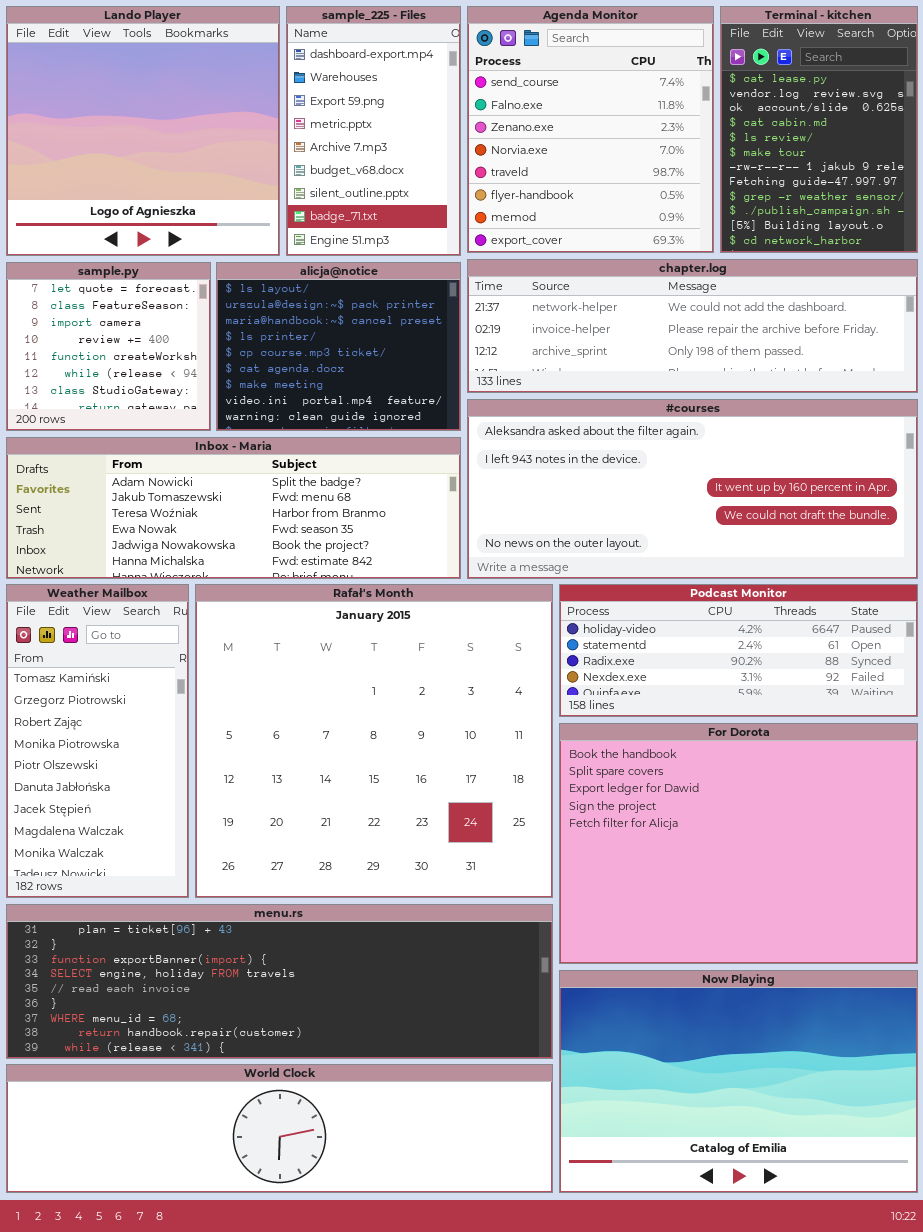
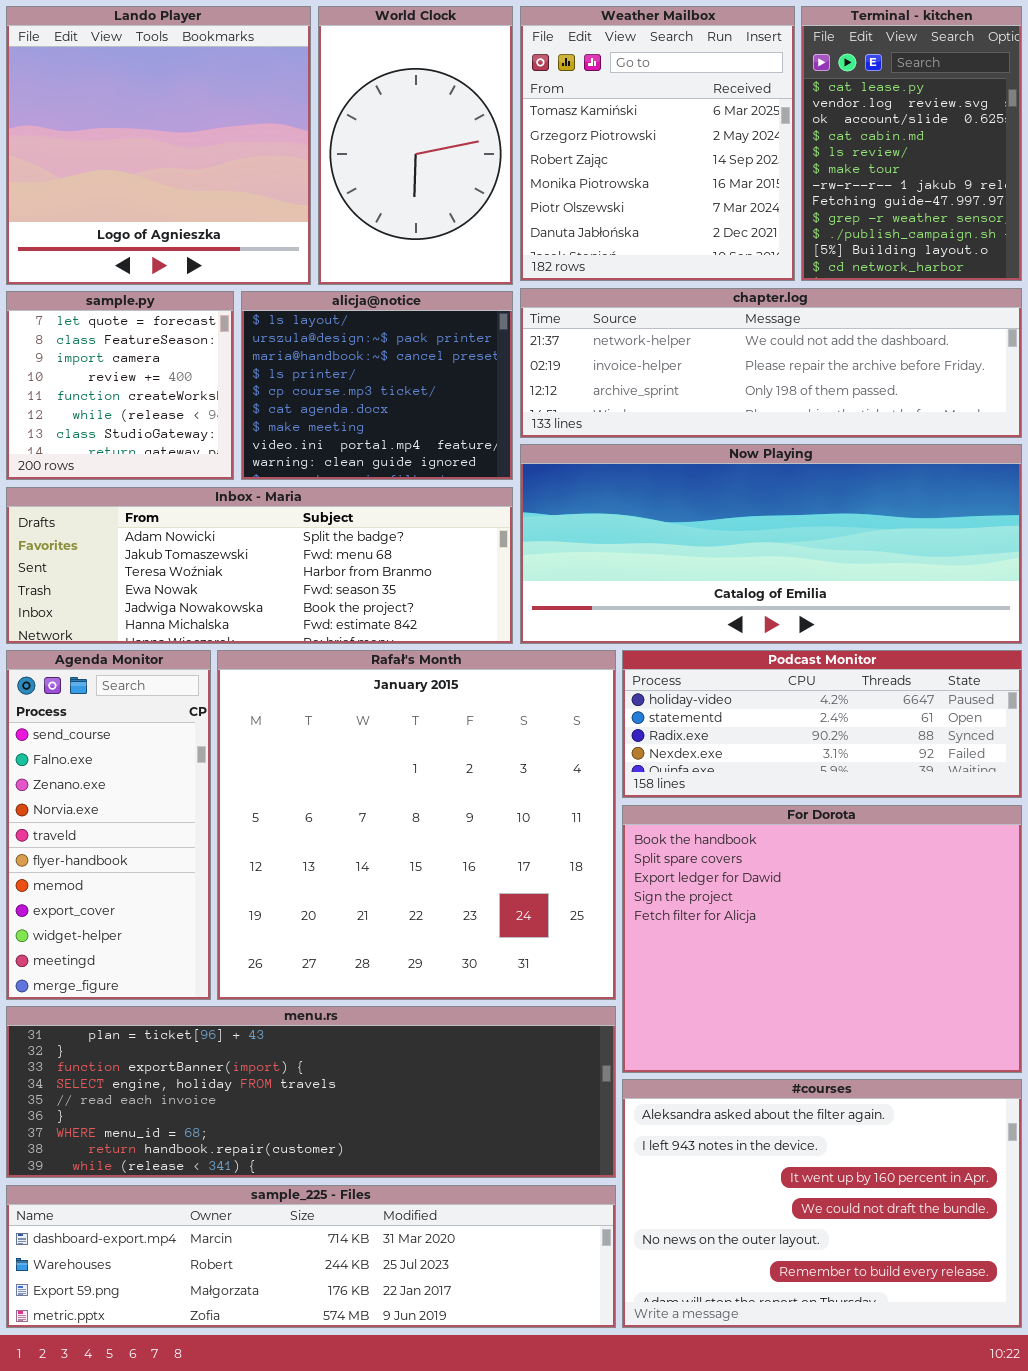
sample_225 - Files: [286,6,461,256] -> [6,1185,616,1328], moved, resized
Agenda Monitor: [467,6,714,253] -> [6,650,211,1000], moved, resized
#courses: [467,399,918,579] -> [622,1079,1022,1328], moved, resized
Weather Mailbox: [6,584,189,898] -> [520,6,795,281], moved, resized
Now Playing: [559,970,918,1193] -> [520,444,1022,644], moved, resized
World Clock: [6,1064,553,1193] -> [318,6,513,285], moved, resized

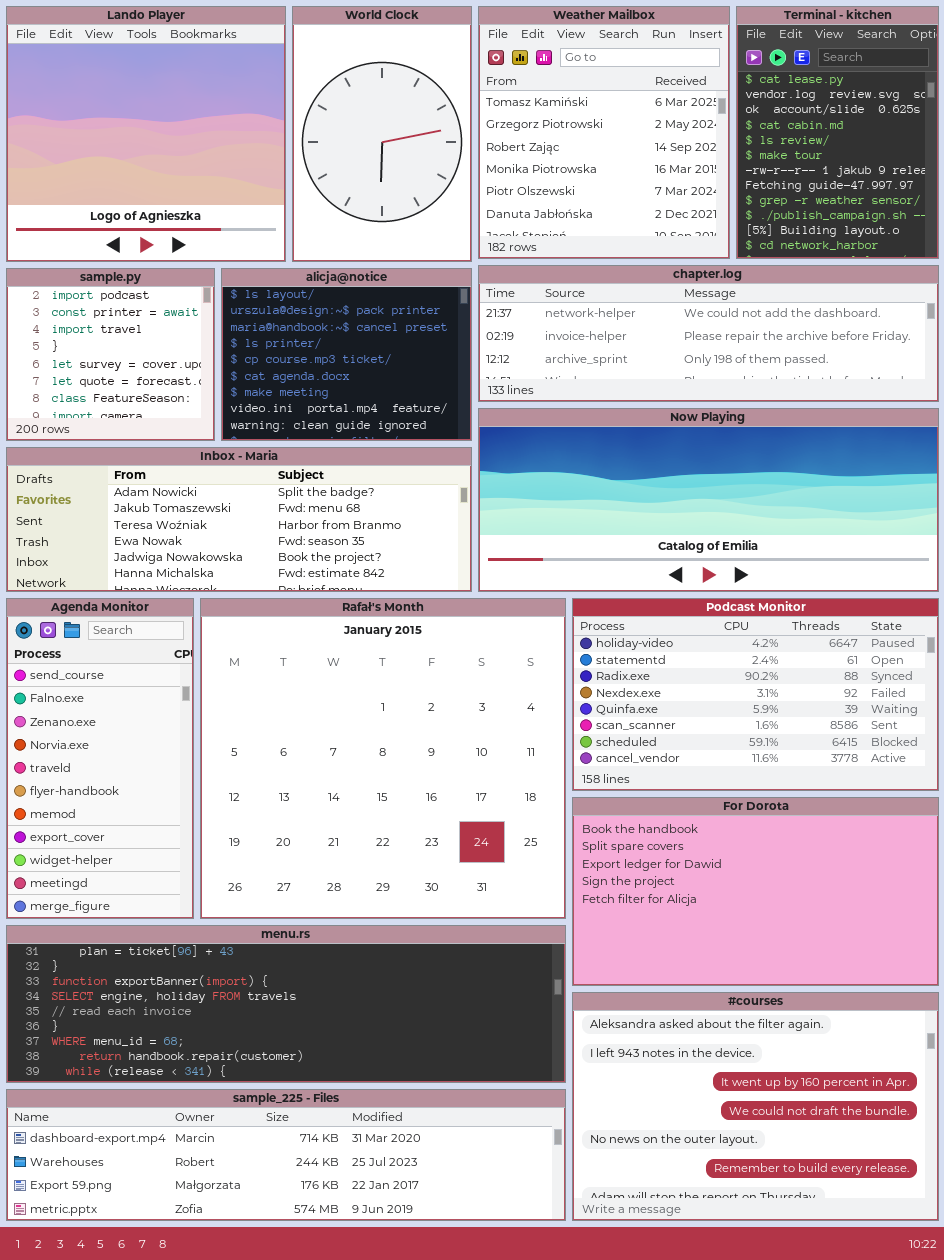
sample.py: [6,291,234,480] -> [6,268,215,441], scrolled up 5 rows
Podcast Monitor: [622,650,1022,798] -> [572,598,939,791], resized
For Dorota: [622,805,1022,1073] -> [572,797,939,986], resized

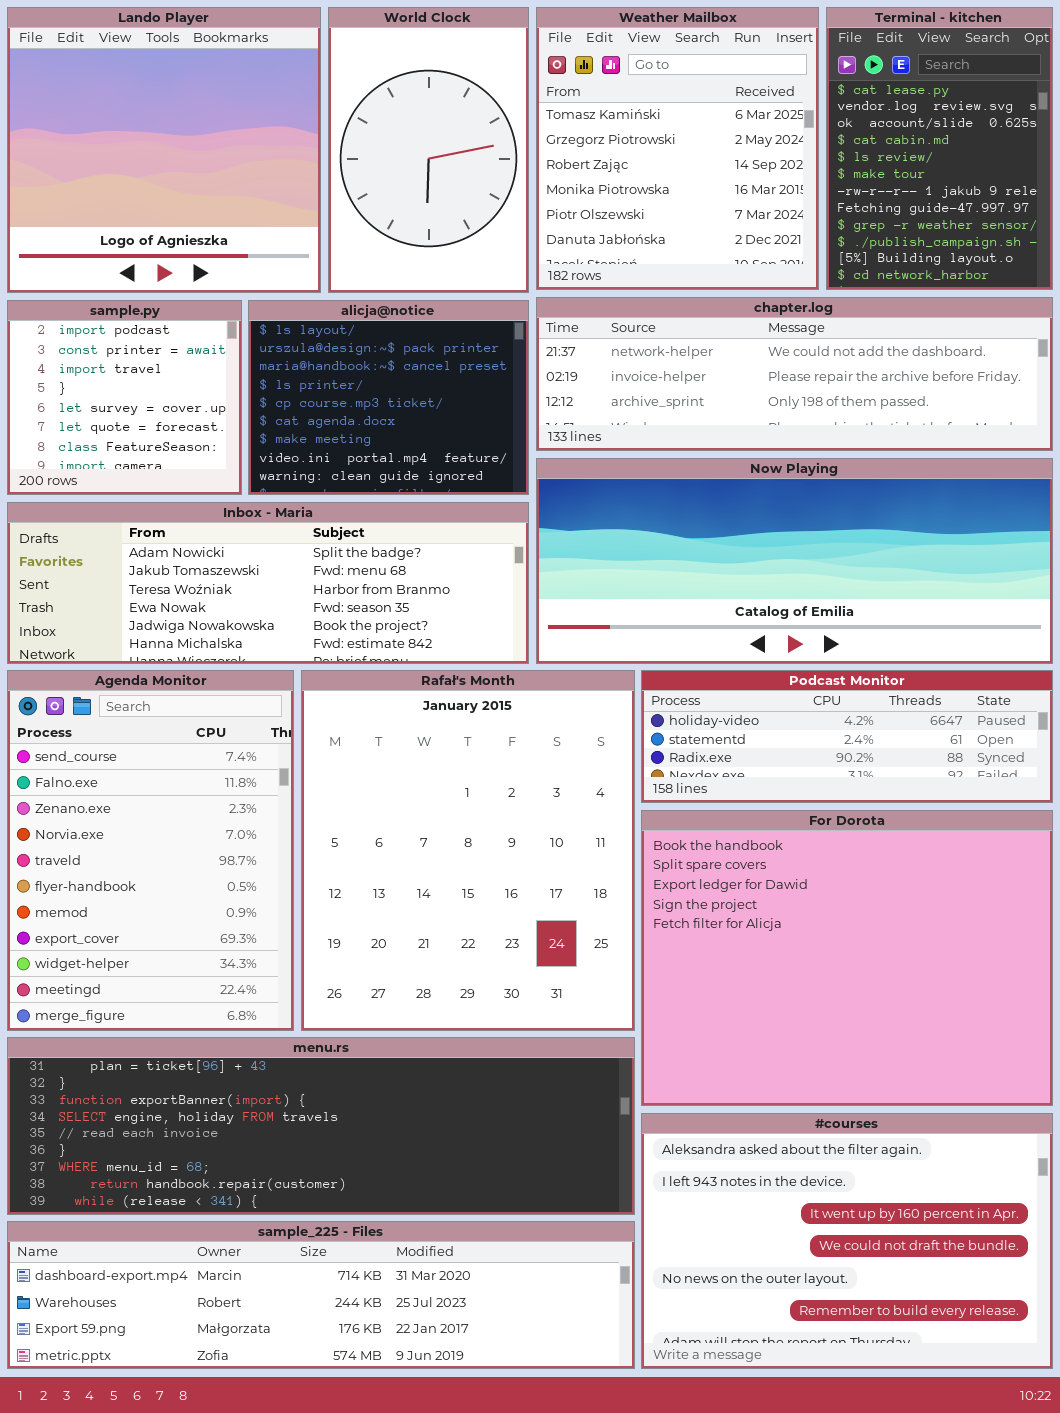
Agenda Monitor: [6,598,194,919] -> [7,670,294,1031], resized
Rafał's Month: [200,598,566,919] -> [301,670,635,1031], resized
Podcast Monitor: [572,598,939,791] -> [641,670,1053,803], resized
For Dorota: [572,797,939,986] -> [641,810,1053,1106], resized

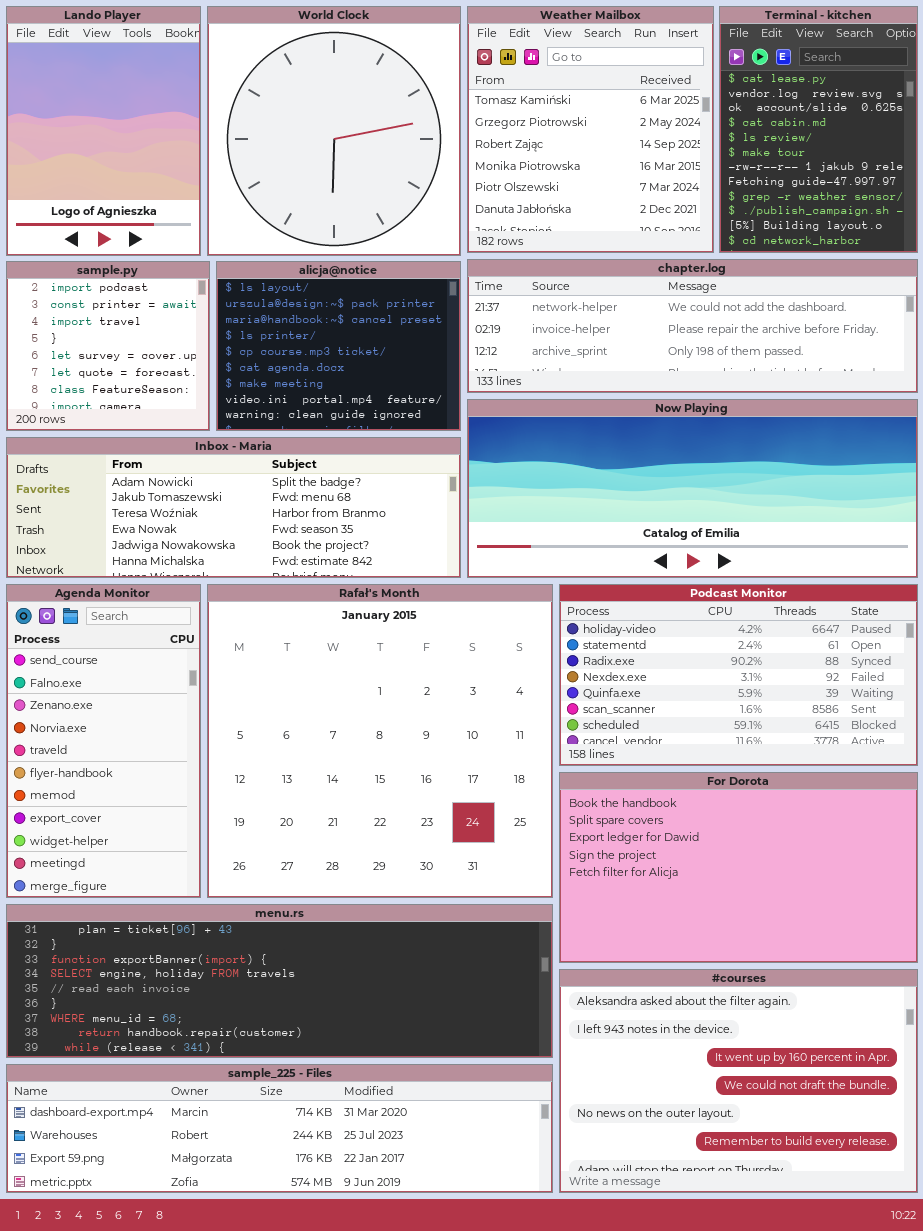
Lando Player: [7,7,321,293] -> [6,6,201,256], resized
World Clock: [328,7,529,293] -> [207,6,461,256], resized
Agenda Monitor: [7,670,294,1031] -> [6,584,201,898], resized
Rafał's Month: [301,670,635,1031] -> [207,584,553,898], resized
Podcast Monitor: [641,670,1053,803] -> [559,584,918,766], resized
For Dorota: [641,810,1053,1106] -> [559,772,918,963], resized

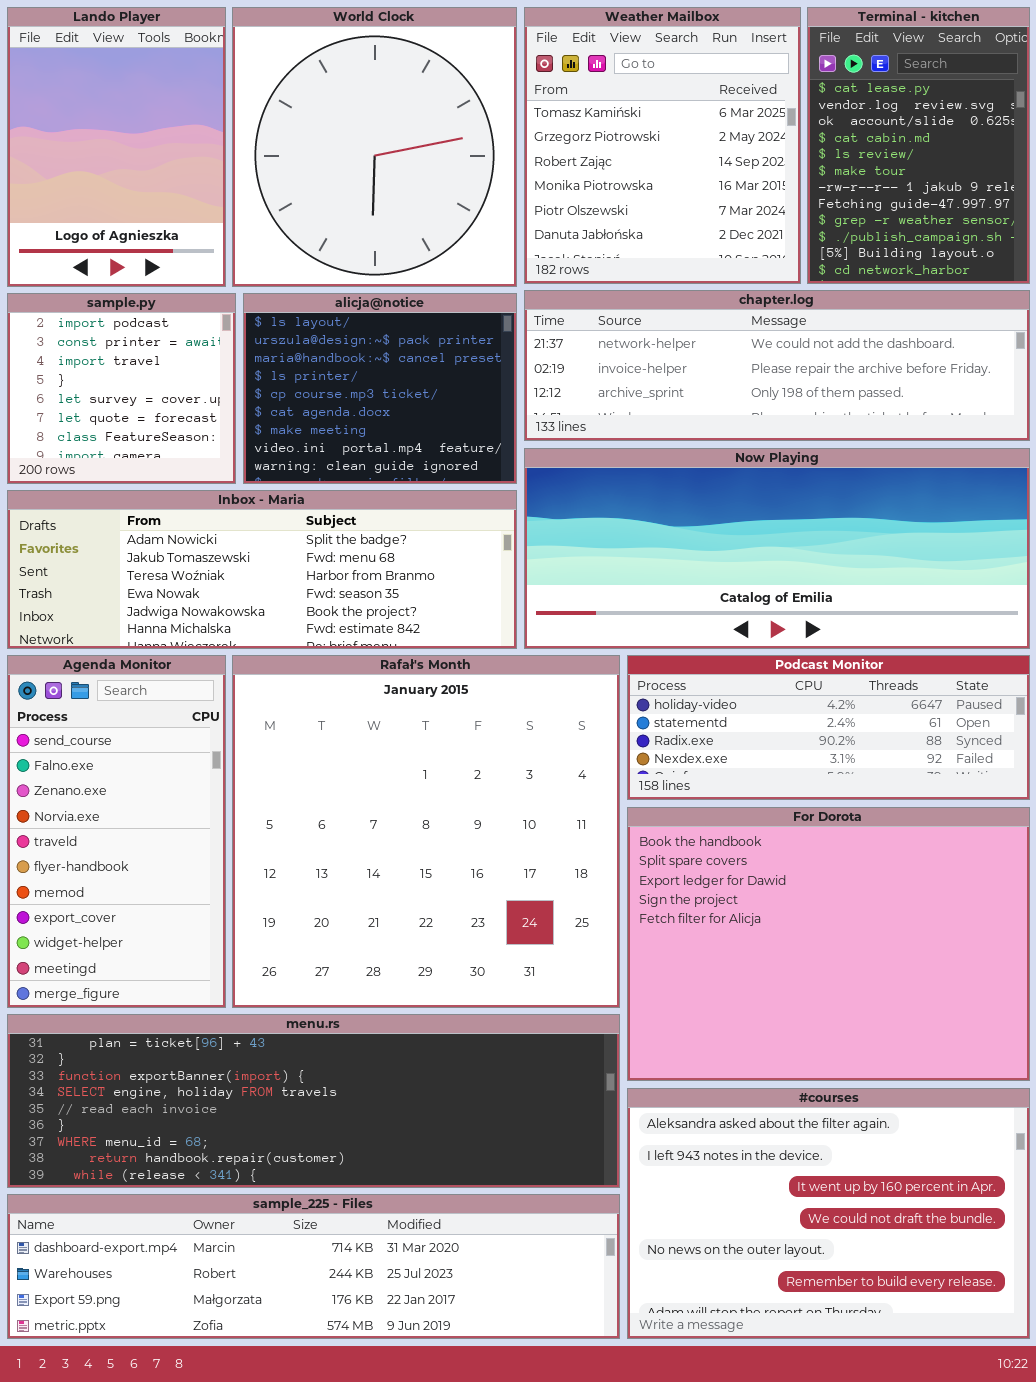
Podcast Monitor: [559,584,918,766] -> [627,655,1030,800], resized
For Dorota: [559,772,918,963] -> [627,807,1030,1081], resized

